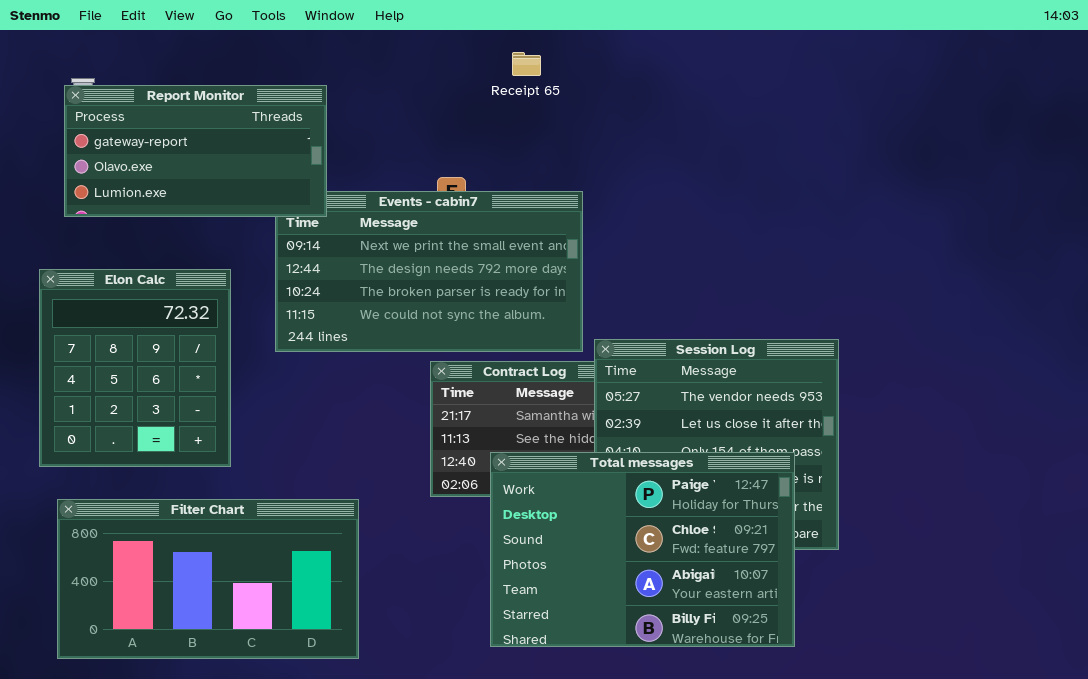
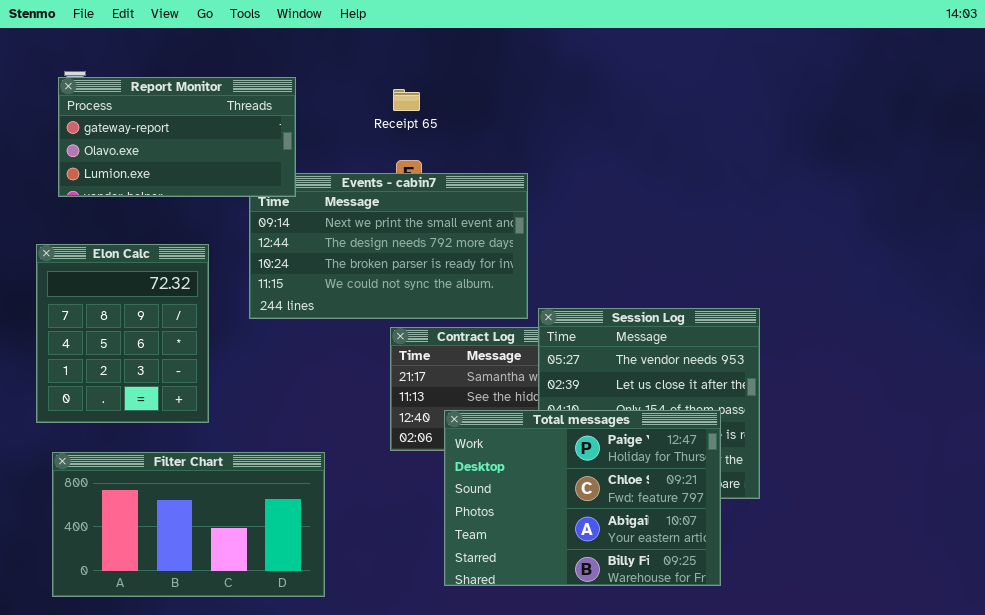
Receipt 65: [512,52,541,76] -> [393,89,420,111], moved

